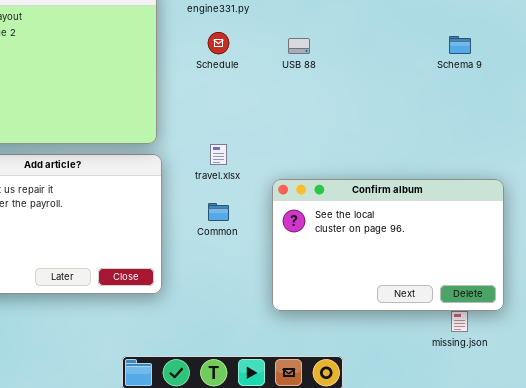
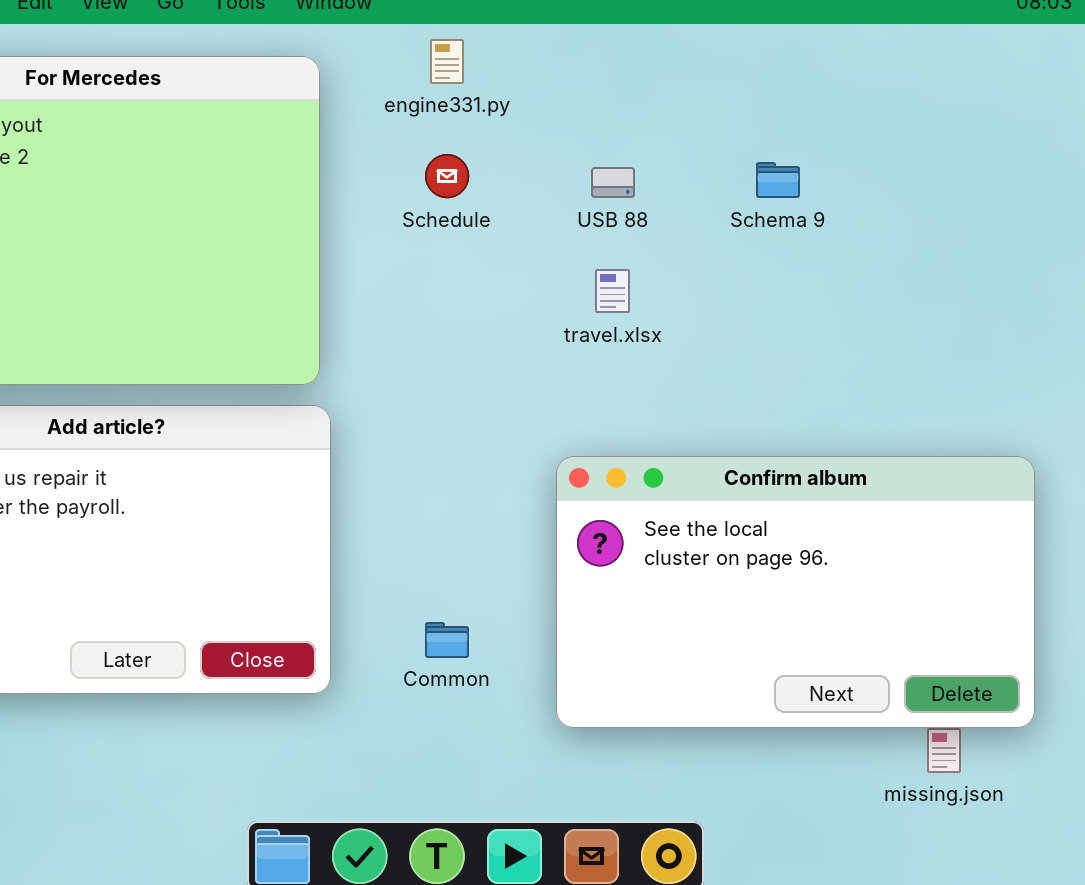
Schema 9: [449,36,471,54] -> [756,162,800,198], moved
travel.xlsx: [210,144,227,165] -> [595,269,630,313], moved
Common: [208,203,229,221] -> [425,622,469,658], moved

